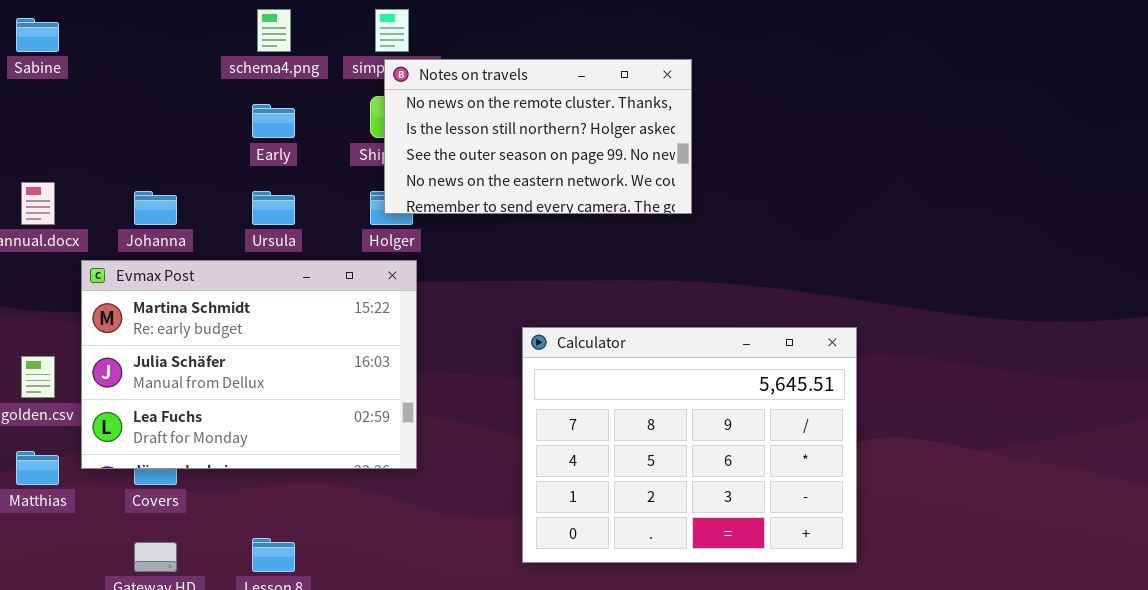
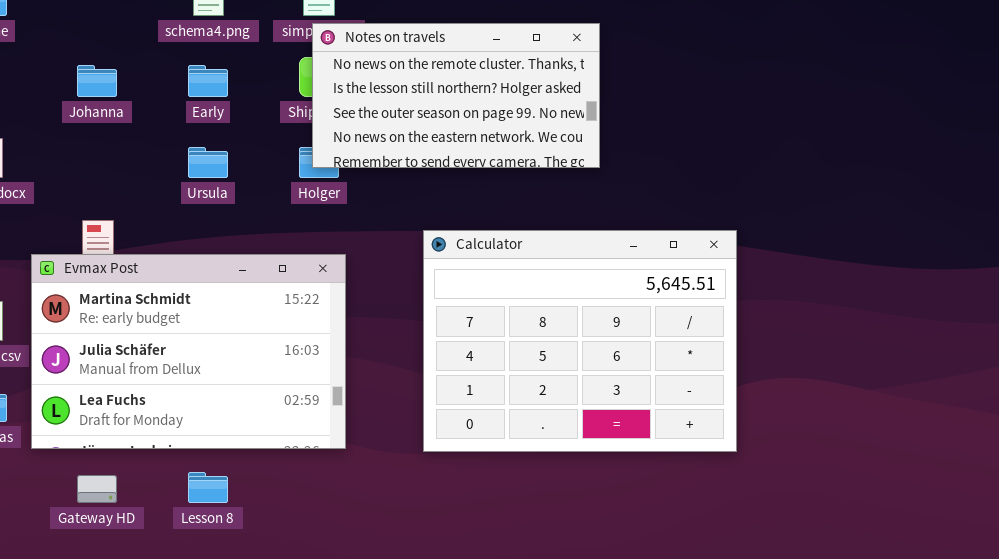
Johanna: [134,191,177,225] -> [77,65,117,97], moved
Evmax Post: [81,260,417,469] -> [31,254,346,449], moved
Calculator: [522,327,857,563] -> [423,230,737,452], moved

